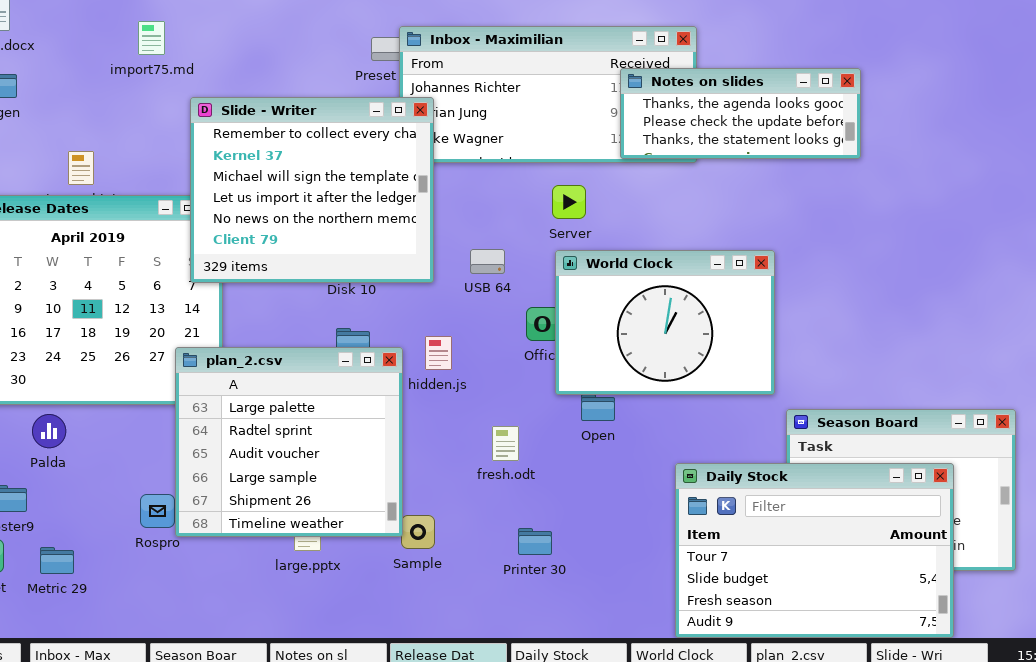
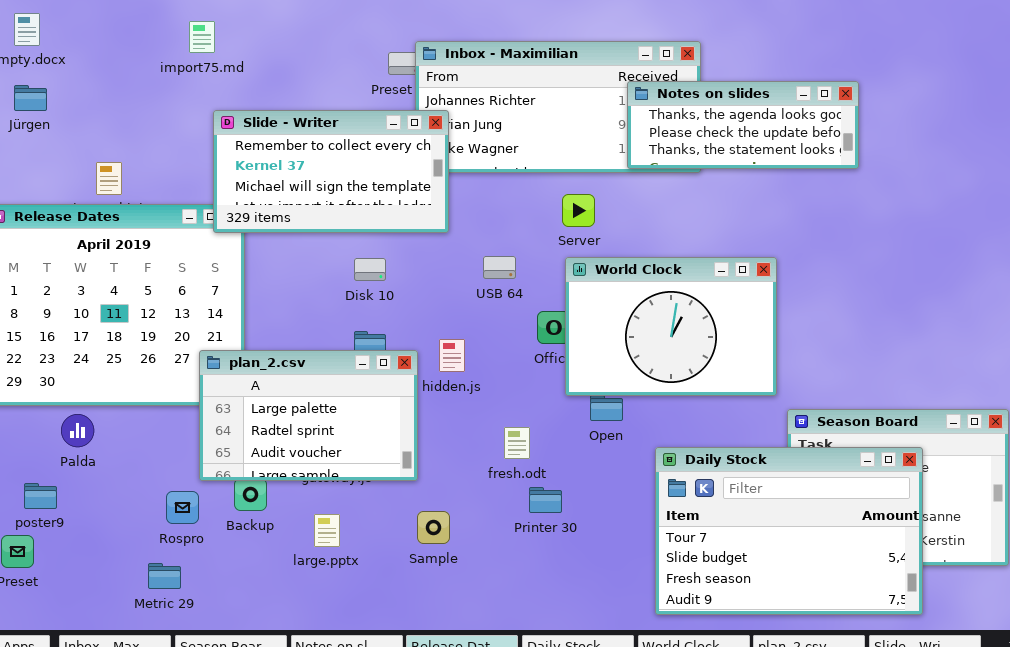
import75.md: [138,21,165,55] -> [189,21,215,53], moved
Slide - Writer: [190,97,434,283] -> [213,110,449,233], resized
plan_2.csv: [175,347,403,537] -> [199,350,418,481], resized
Daily Stock: [675,463,954,638] -> [655,447,923,615], moved
Printer 30: [518,528,552,555] -> [529,487,562,513], moved
Metric 29: [40,547,74,574] -> [148,563,181,589], moved

